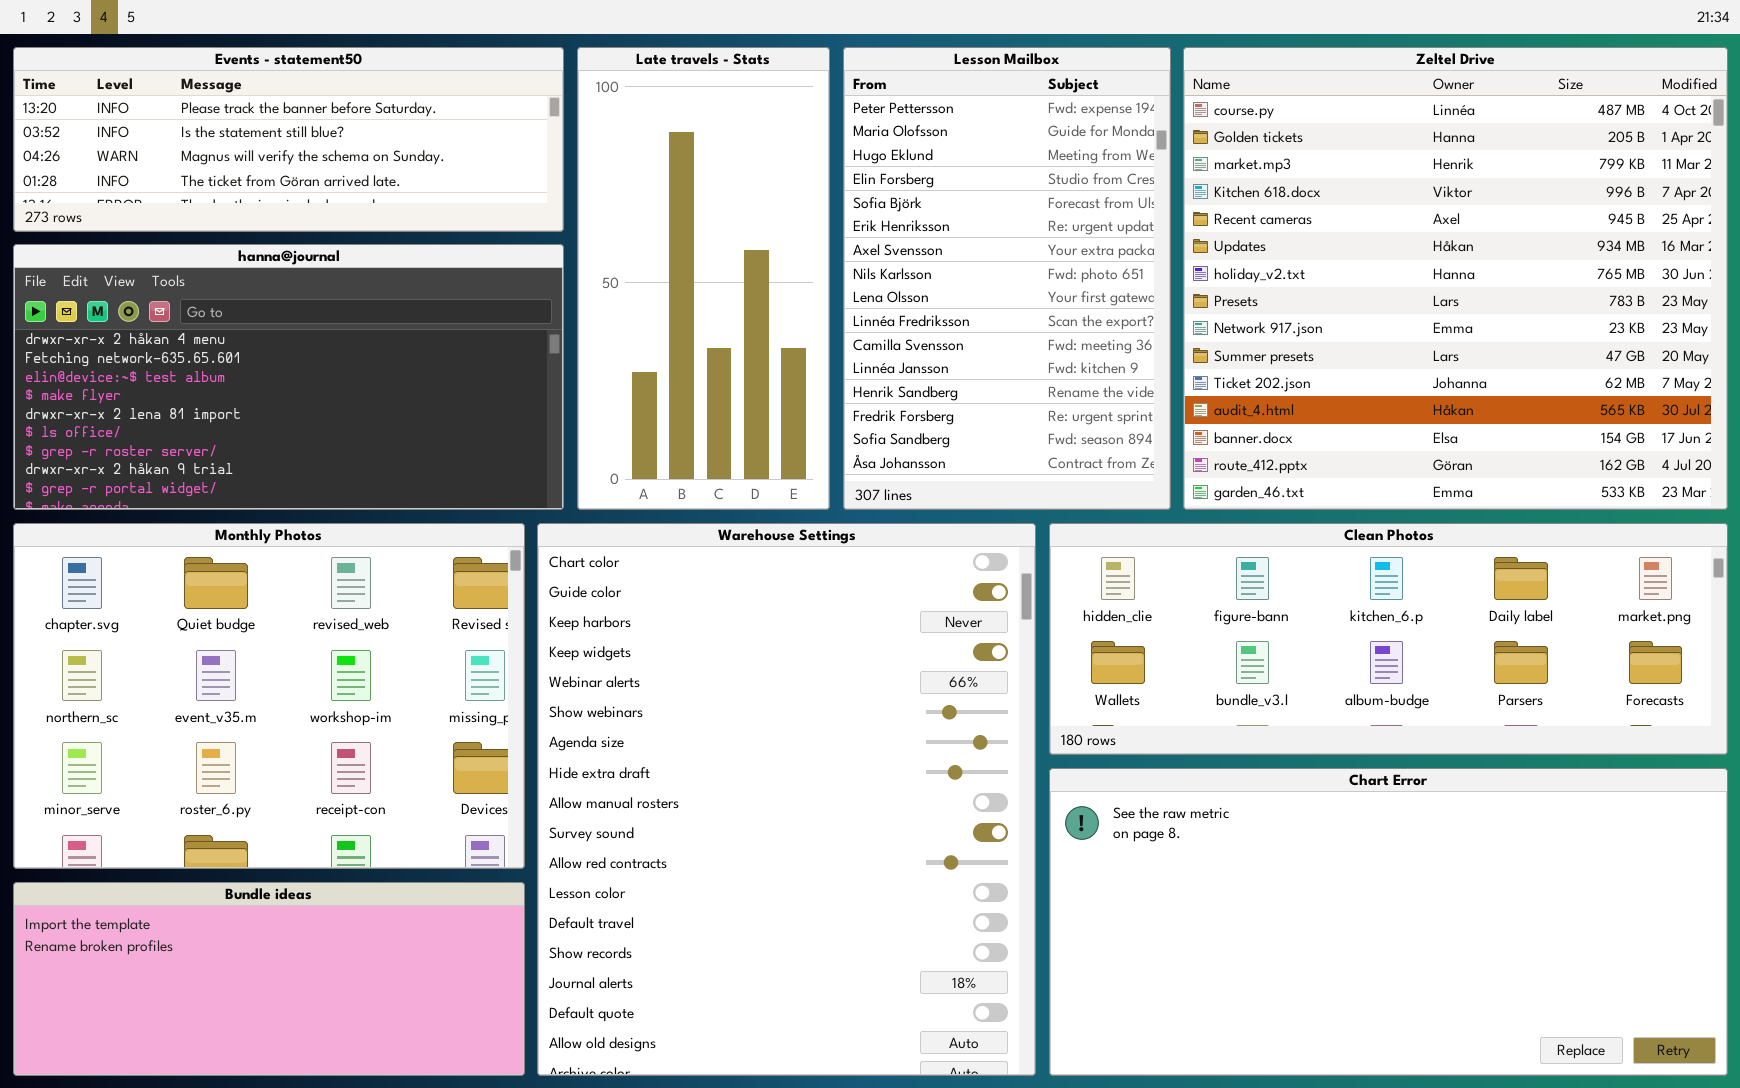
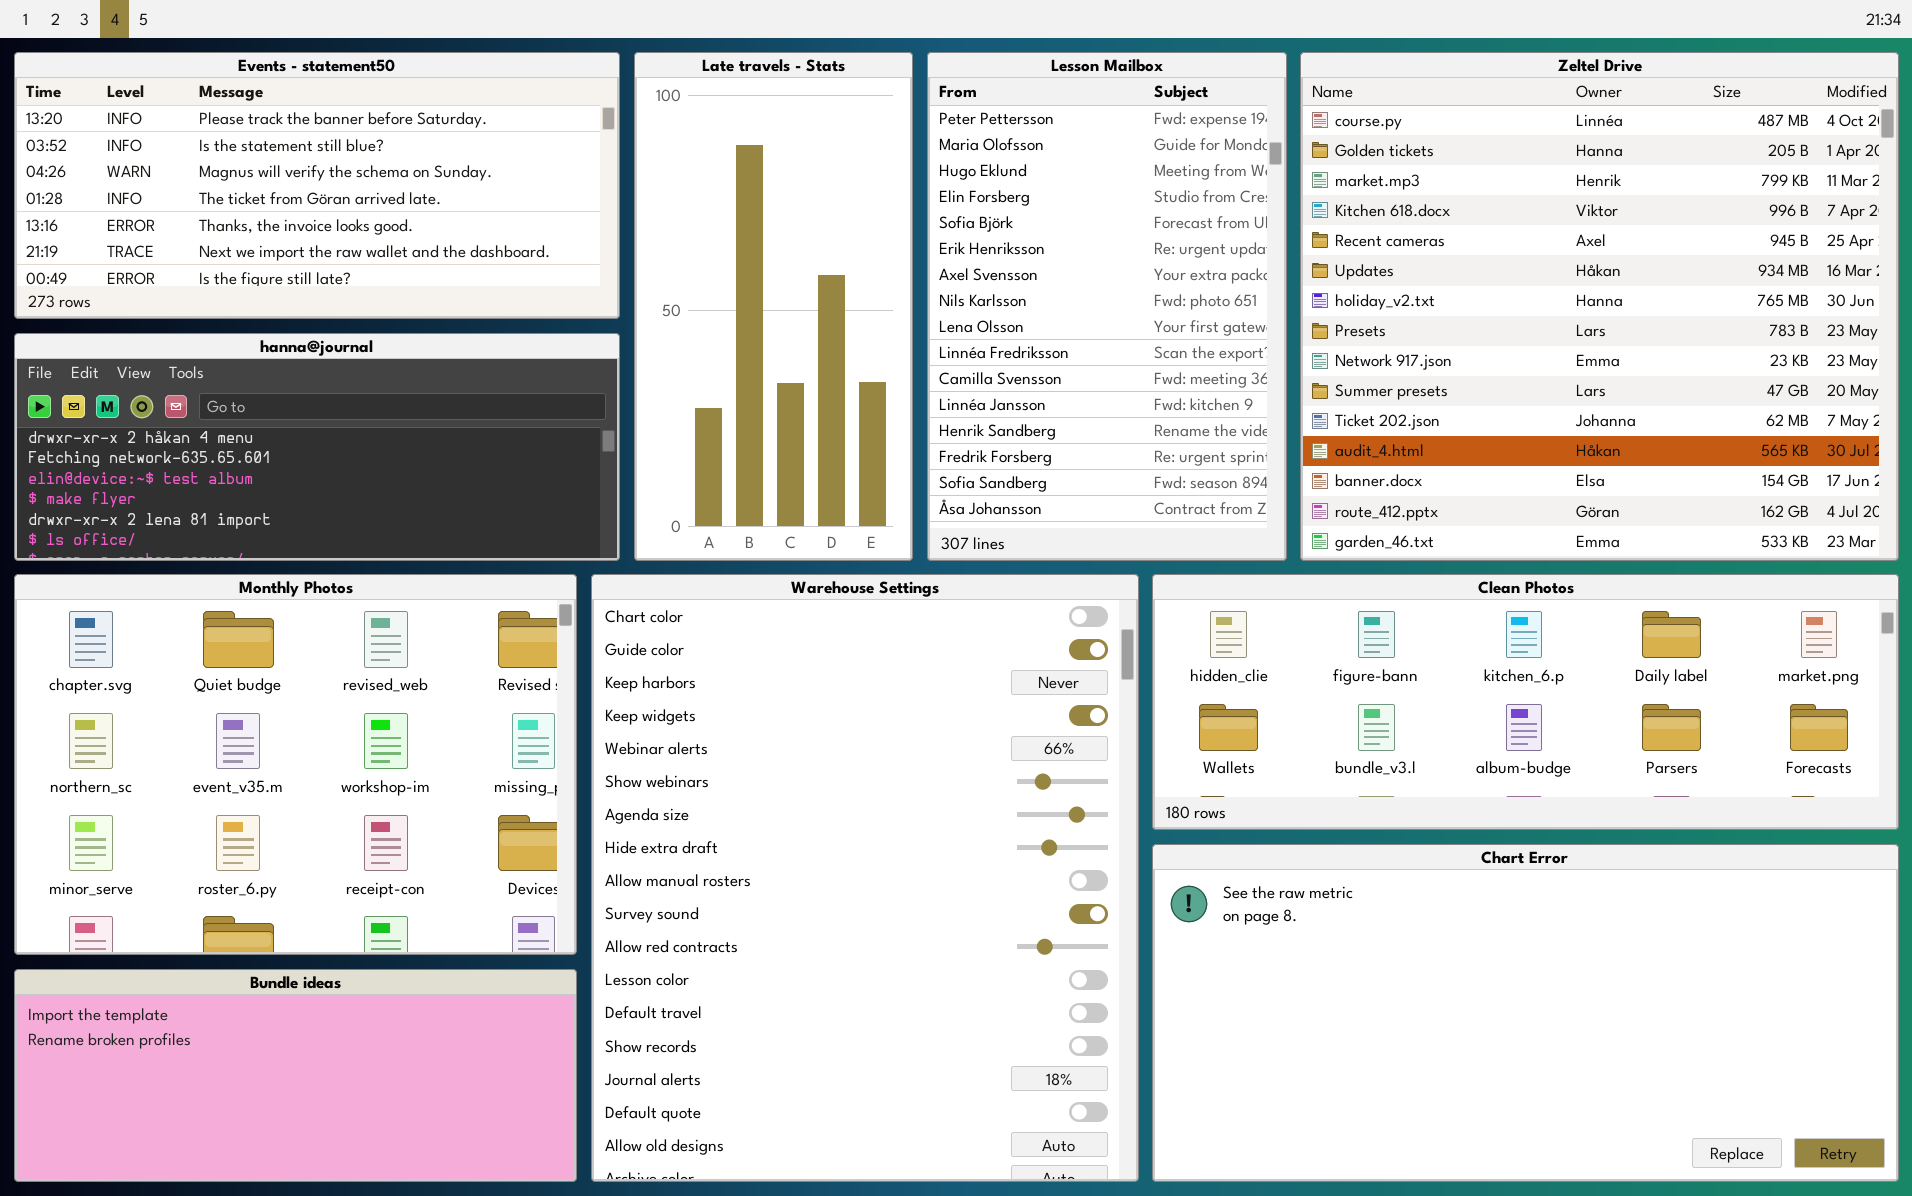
Events - statement50: [13,47,564,232] -> [14,52,620,319], resized
hanna@journal: [13,244,564,510] -> [14,333,620,561], resized

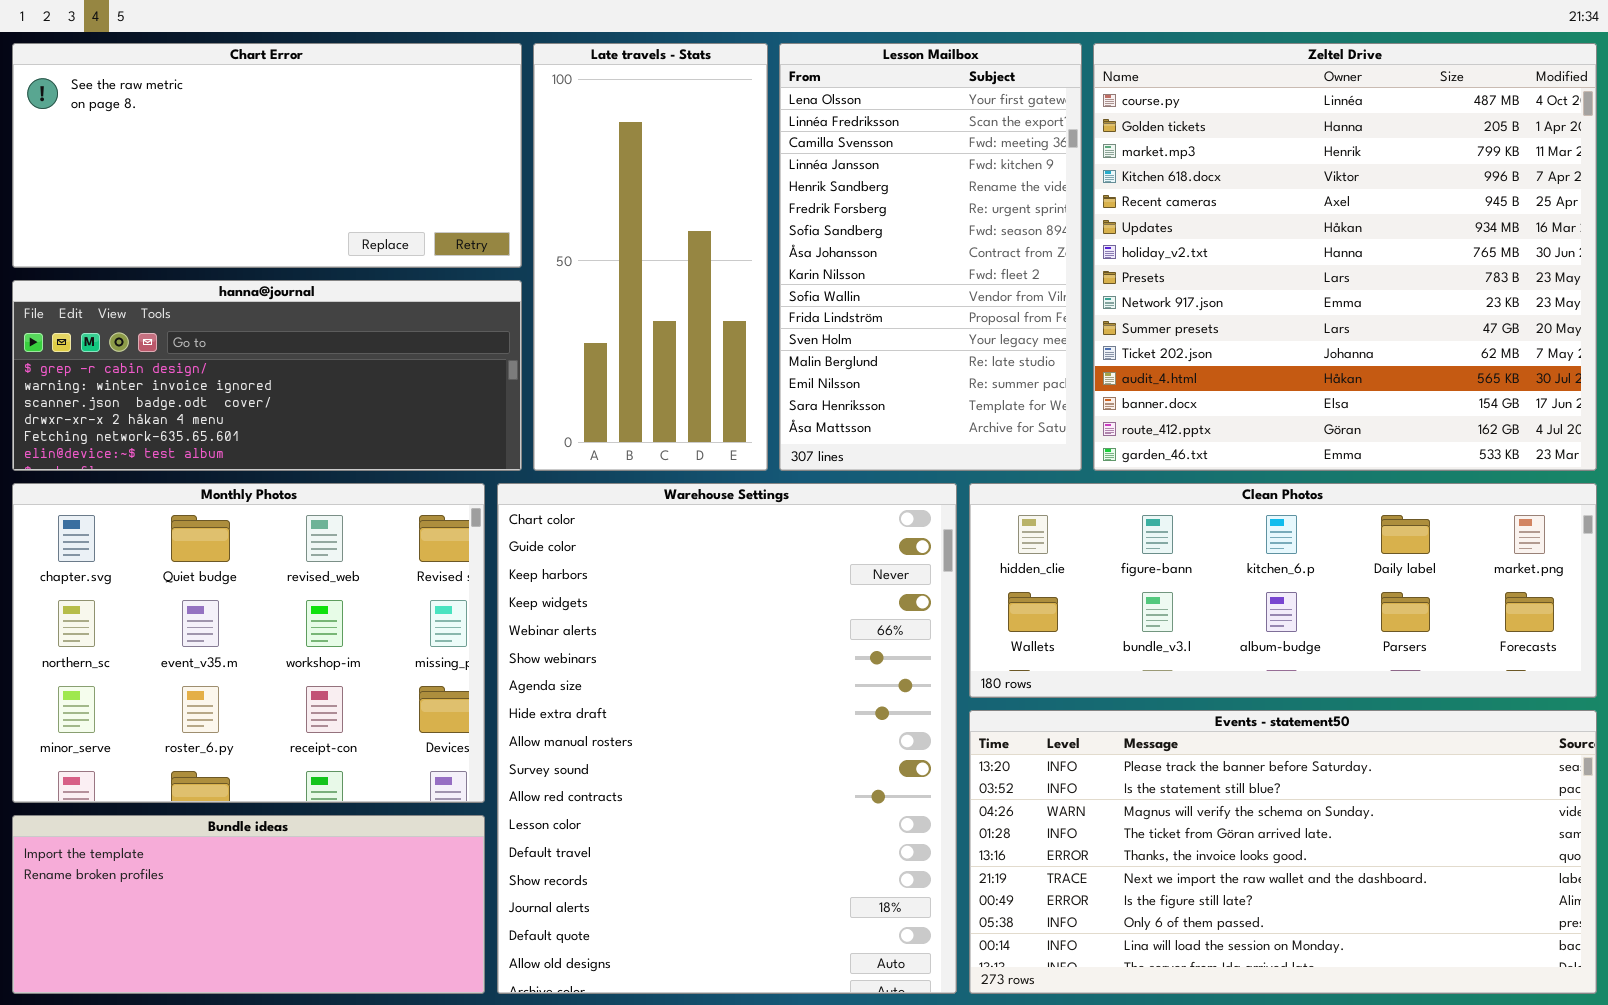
Events - statement50: [14,52,620,319] -> [969,710,1597,994], moved, resized
Lesson Mailbox: [927,52,1287,561] -> [779,43,1082,471], scrolled down 8 rows
hanna@journal: [14,333,620,561] -> [12,280,522,471], scrolled up 3 rows
Chart Error: [1152,844,1899,1182] -> [12,43,522,268], moved, resized

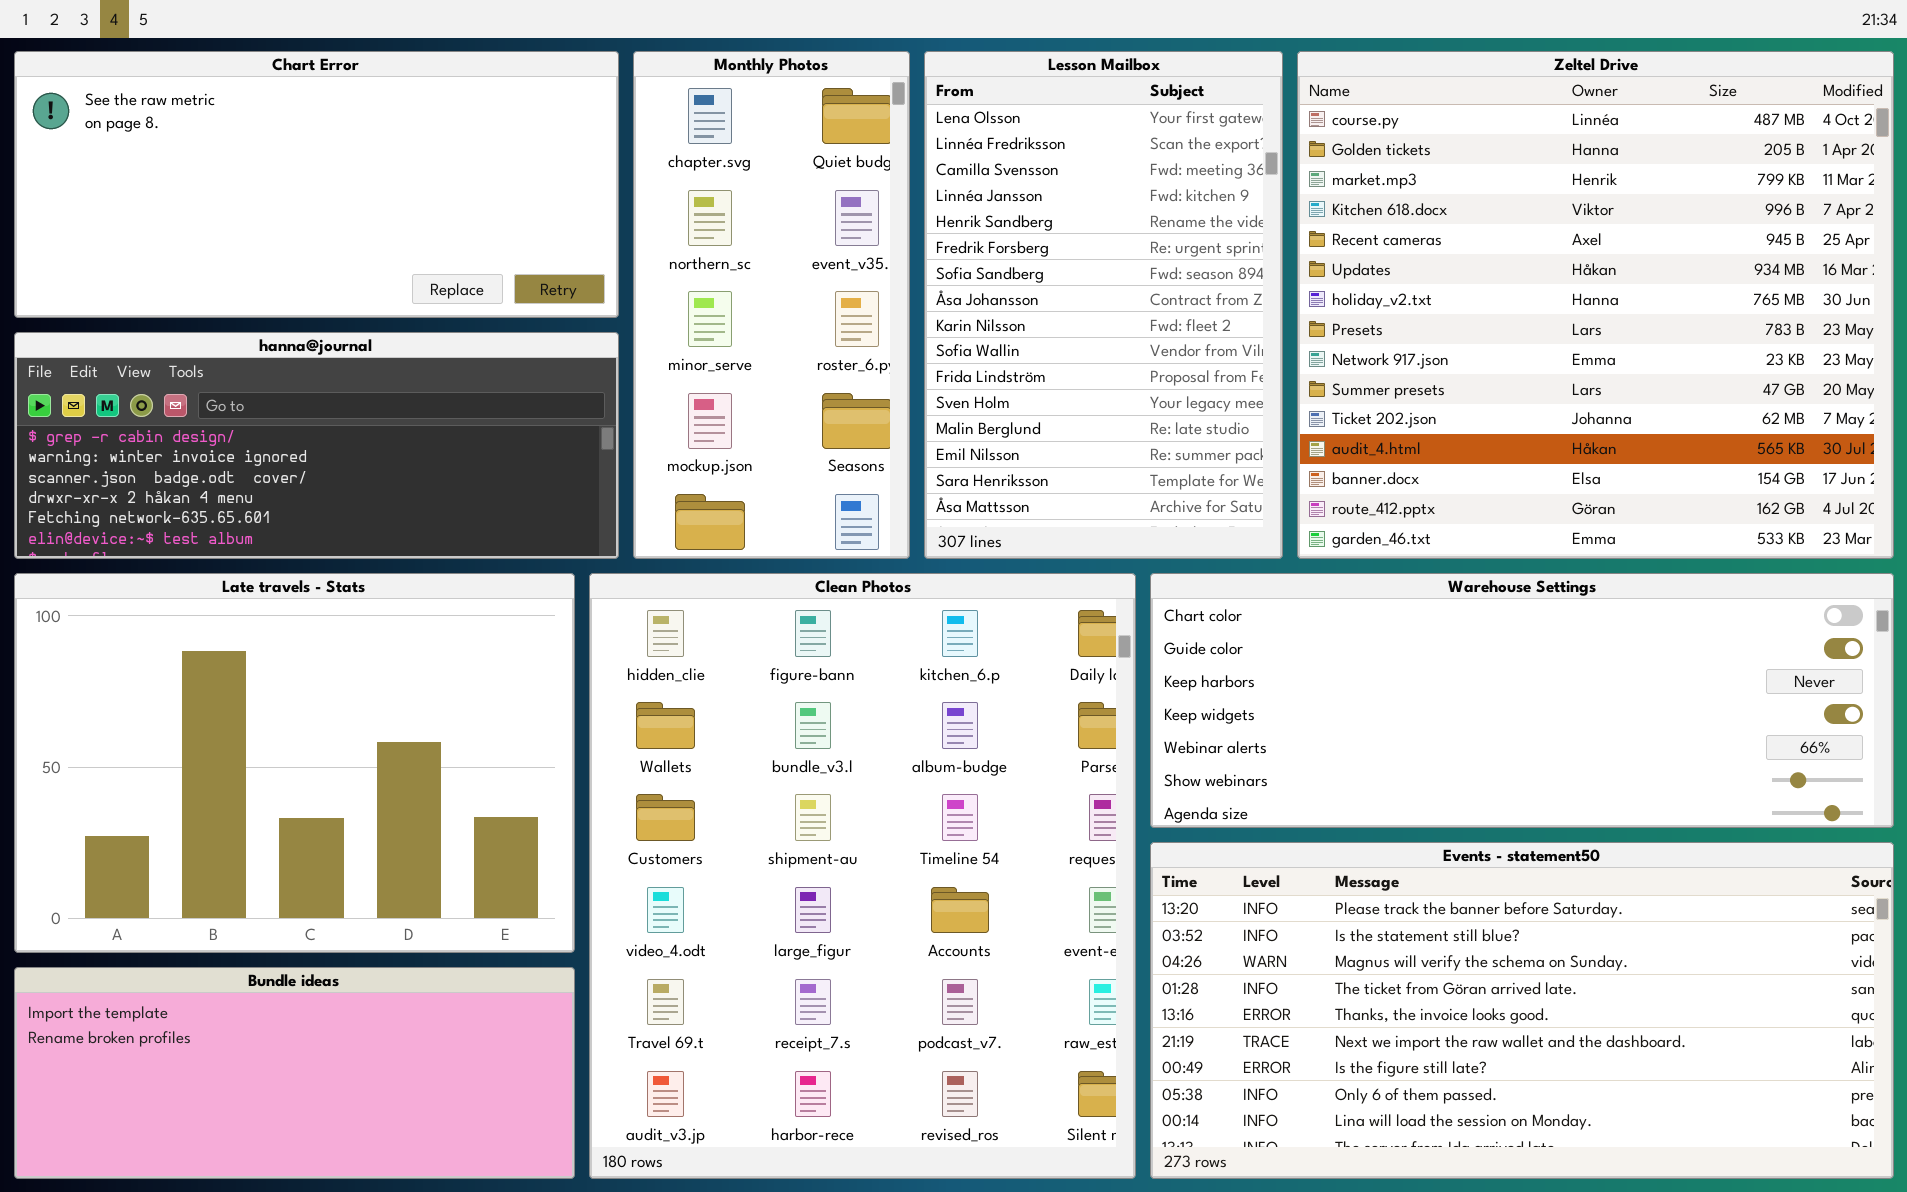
Late travels - Stats: [533,43,768,471] -> [14,573,575,953], moved, resized
Monthly Photos: [12,483,485,803] -> [633,51,910,559], moved, resized
Warehouse Settings: [497,483,957,994] -> [1150,573,1894,828], moved, resized
Clean Photos: [969,483,1597,698] -> [589,573,1136,1179], moved, resized

